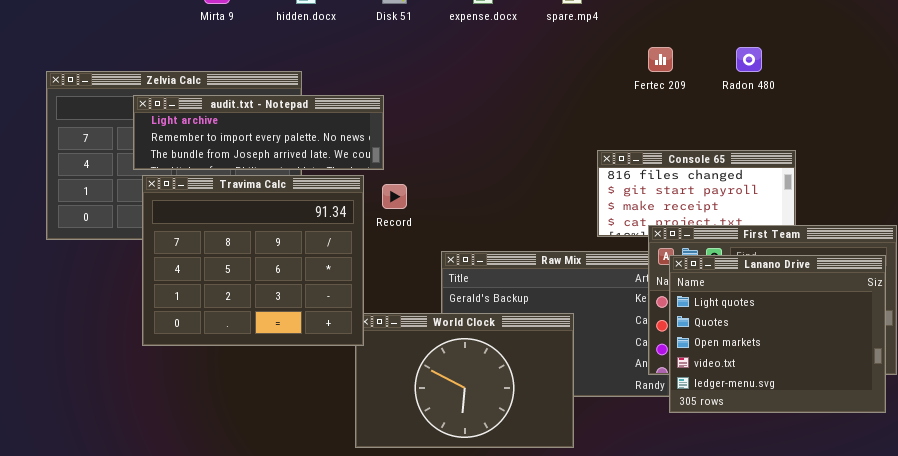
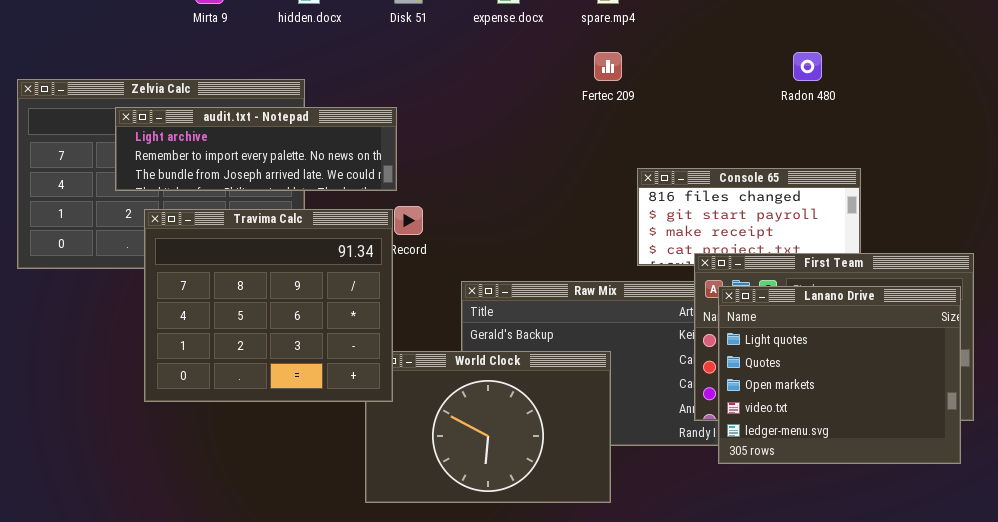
Fertec 209: [648,47,673,72] -> [594,52,622,81], moved
Travima Calc: [142,175,364,346] -> [144,209,393,402], moved

